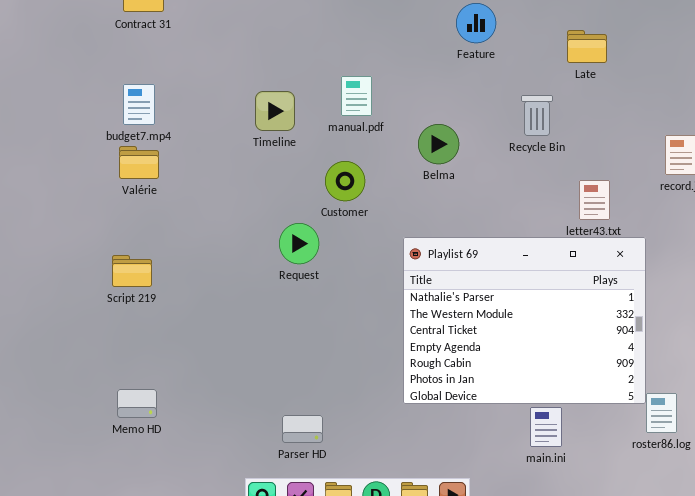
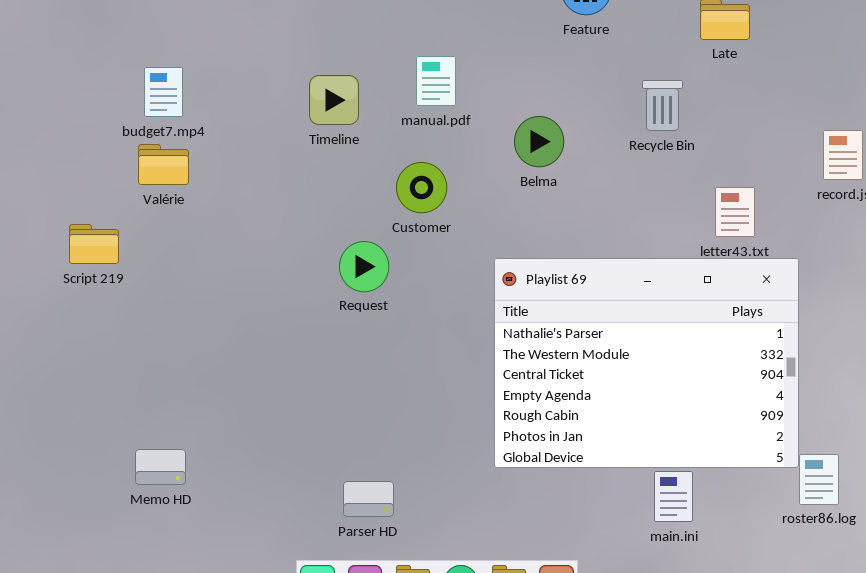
Script 219: [112,255,152,287] -> [69,224,119,264], moved

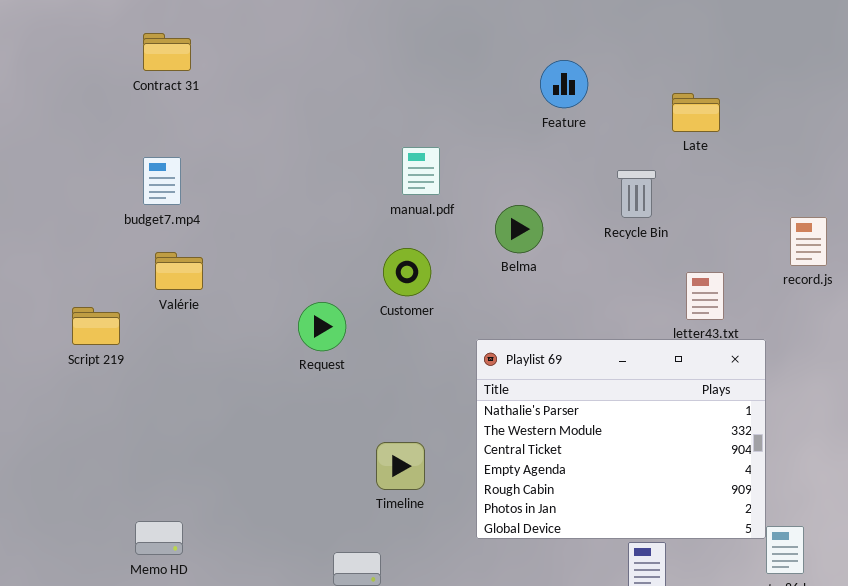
Timeline: [309,75,359,125] -> [376,442,425,490], moved
Valérie: [138,144,189,185] -> [155,252,203,290], moved
Request: [339,241,389,292] -> [298,302,346,351], moved

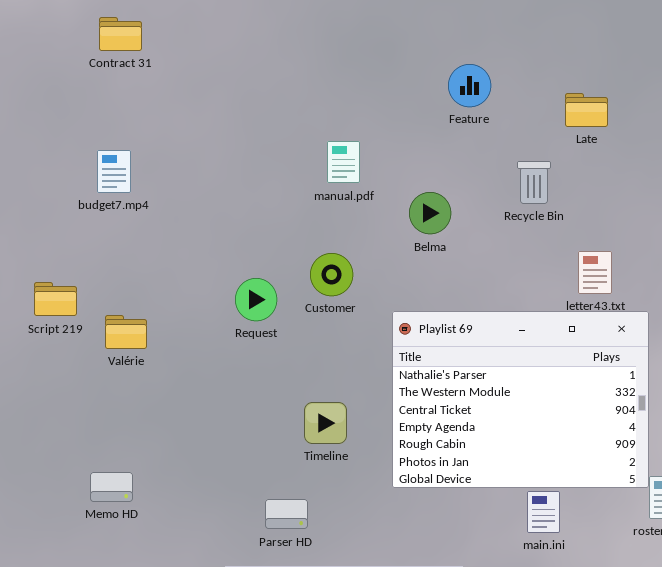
Contract 31: [143,33,191,71] -> [99,17,142,51], moved
Customer: [383,248,431,296] -> [310,253,353,296], moved
Valérie: [155,252,203,290] -> [105,315,147,349], moved

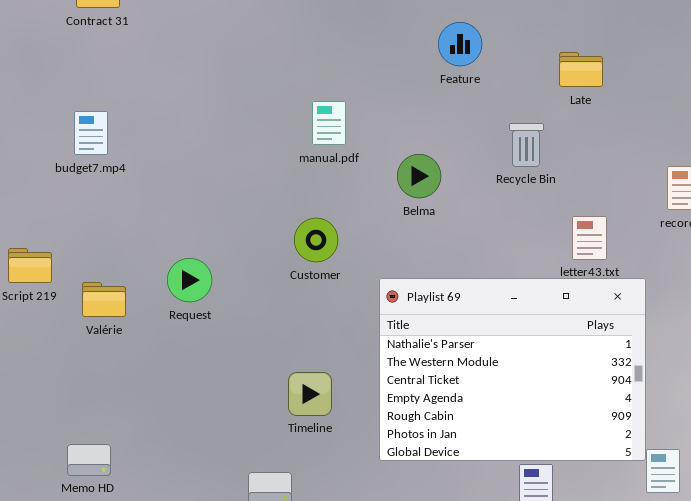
Request: [235,278,277,321] -> [167,258,212,302], moved

